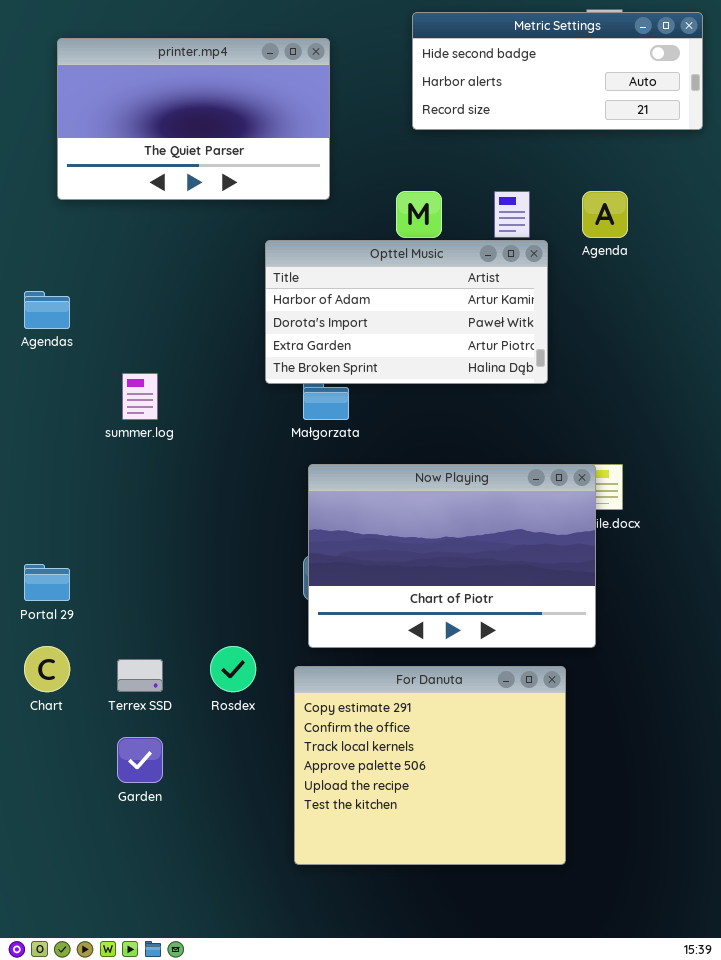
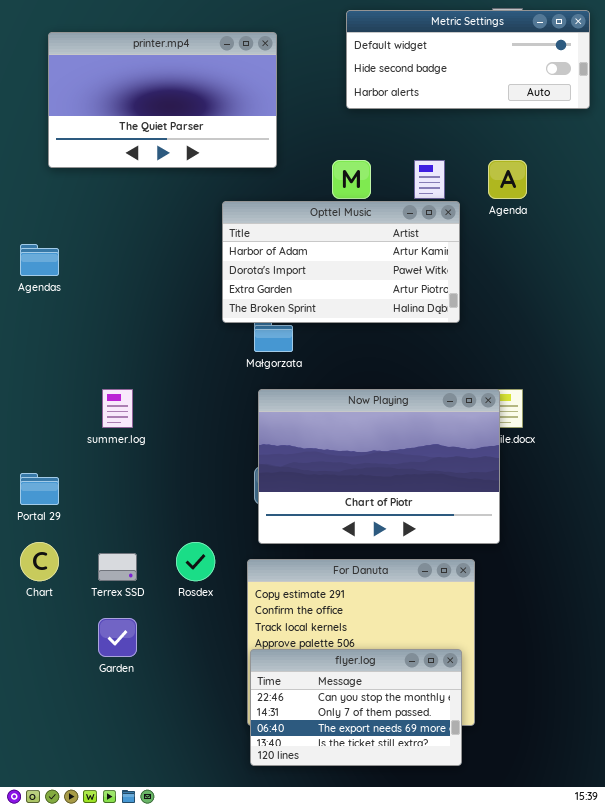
Metric Settings: [412,12,703,130] -> [346,10,590,109], scrolled up 1 row
summer.log: [122,373,158,420] -> [102,389,133,428], moved
flyer.log: none -> [250,649,462,766], opened

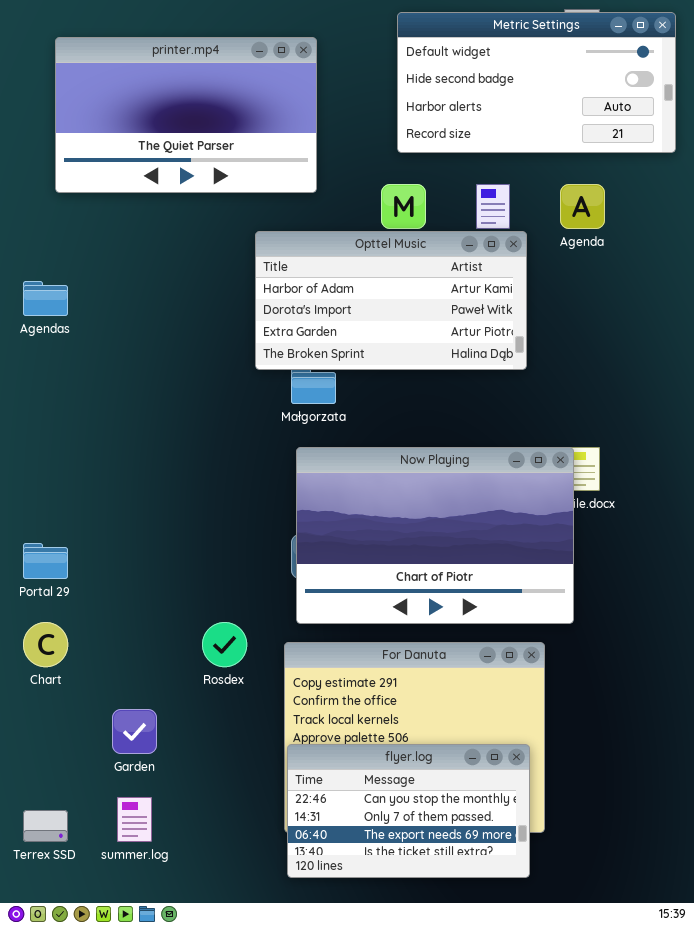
Metric Settings: [346,10,590,109] -> [397,12,676,153], resized
summer.log: [102,389,133,428] -> [117,797,152,842], moved
Terrex SSD: [98,553,137,581] -> [23,810,68,842], moved

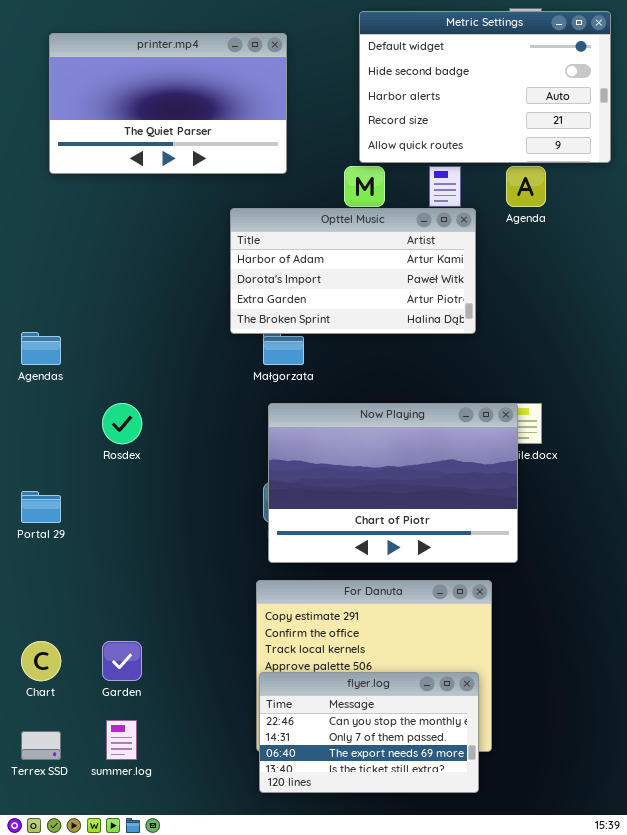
Metric Settings: [397,12,676,153] -> [359,11,611,163], resized
Agendas: [23,281,68,316] -> [21,332,61,365], moved
Chart: [23,622,68,667] -> [21,641,61,681], moved
Rosdex: [202,622,247,667] -> [102,403,142,444], moved

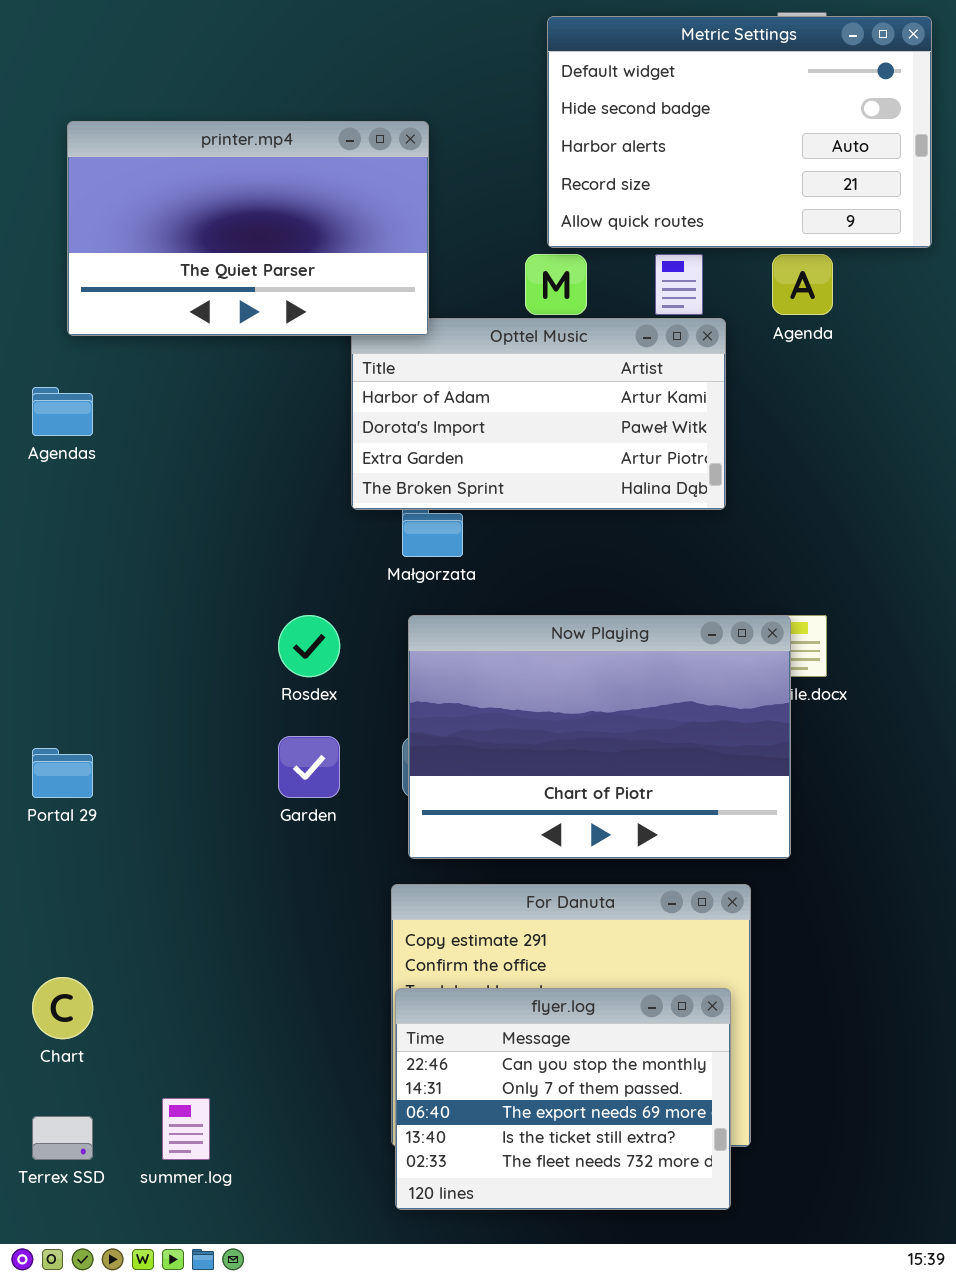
printer.mp4: [49,33,287,174] -> [67,121,429,336], moved
Agendas: [21,332,61,365] -> [32,387,93,436], moved
Rosdex: [102,403,142,444] -> [278,615,340,677], moved
Garden: [102,641,142,681] -> [278,736,340,798], moved
flyer.log: [259,672,479,793] -> [395,988,731,1210], resized

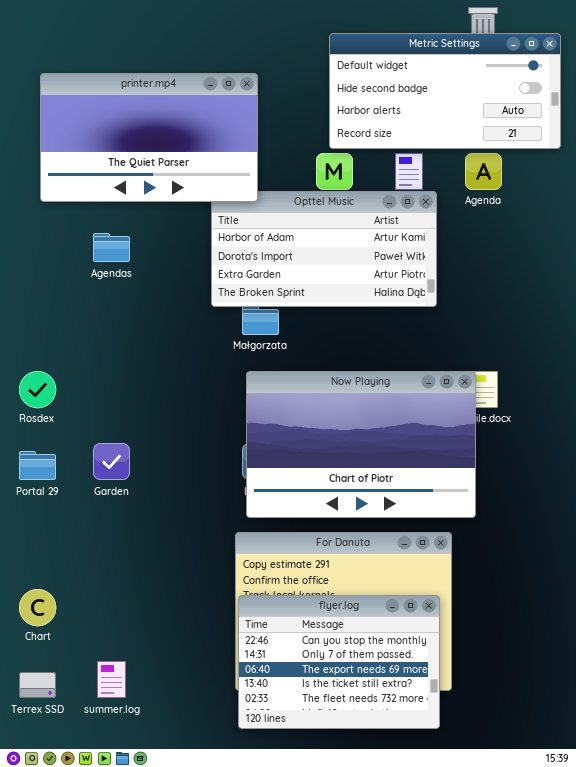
Metric Settings: [547,16,932,248] -> [329,33,561,149], resized
Agendas: [32,387,93,436] -> [93,233,130,262], moved
Rosdex: [278,615,340,677] -> [19,371,56,408], moved
Garden: [278,736,340,798] -> [93,443,130,480], moved

